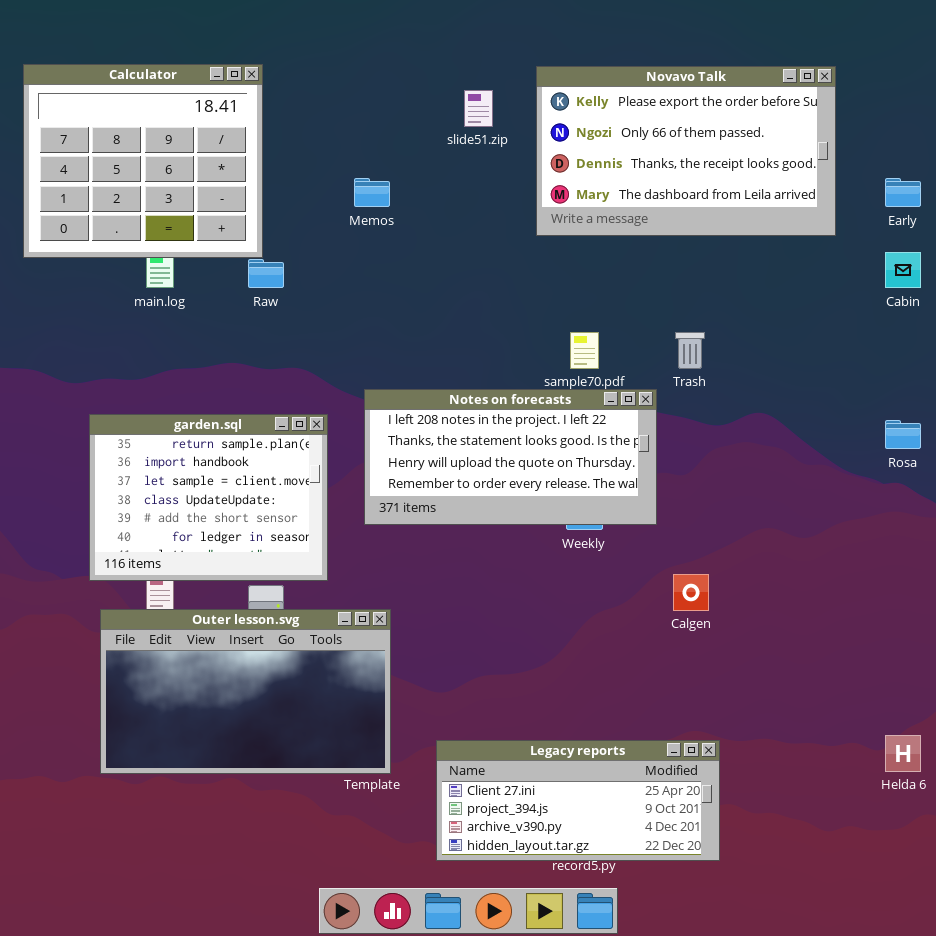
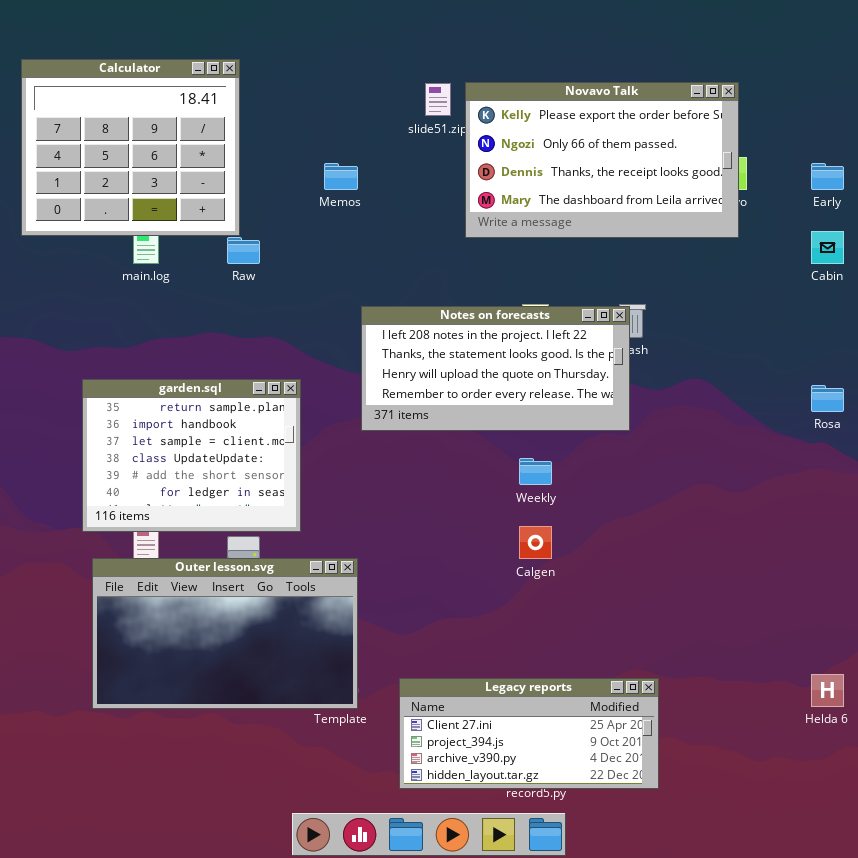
Novavo Talk: [536,66,836,236] -> [465,82,739,238], moved
Notes on forecasts: [364,389,657,525] -> [361,306,630,431], moved
Calgen: [673,574,709,611] -> [519,526,552,559], moved

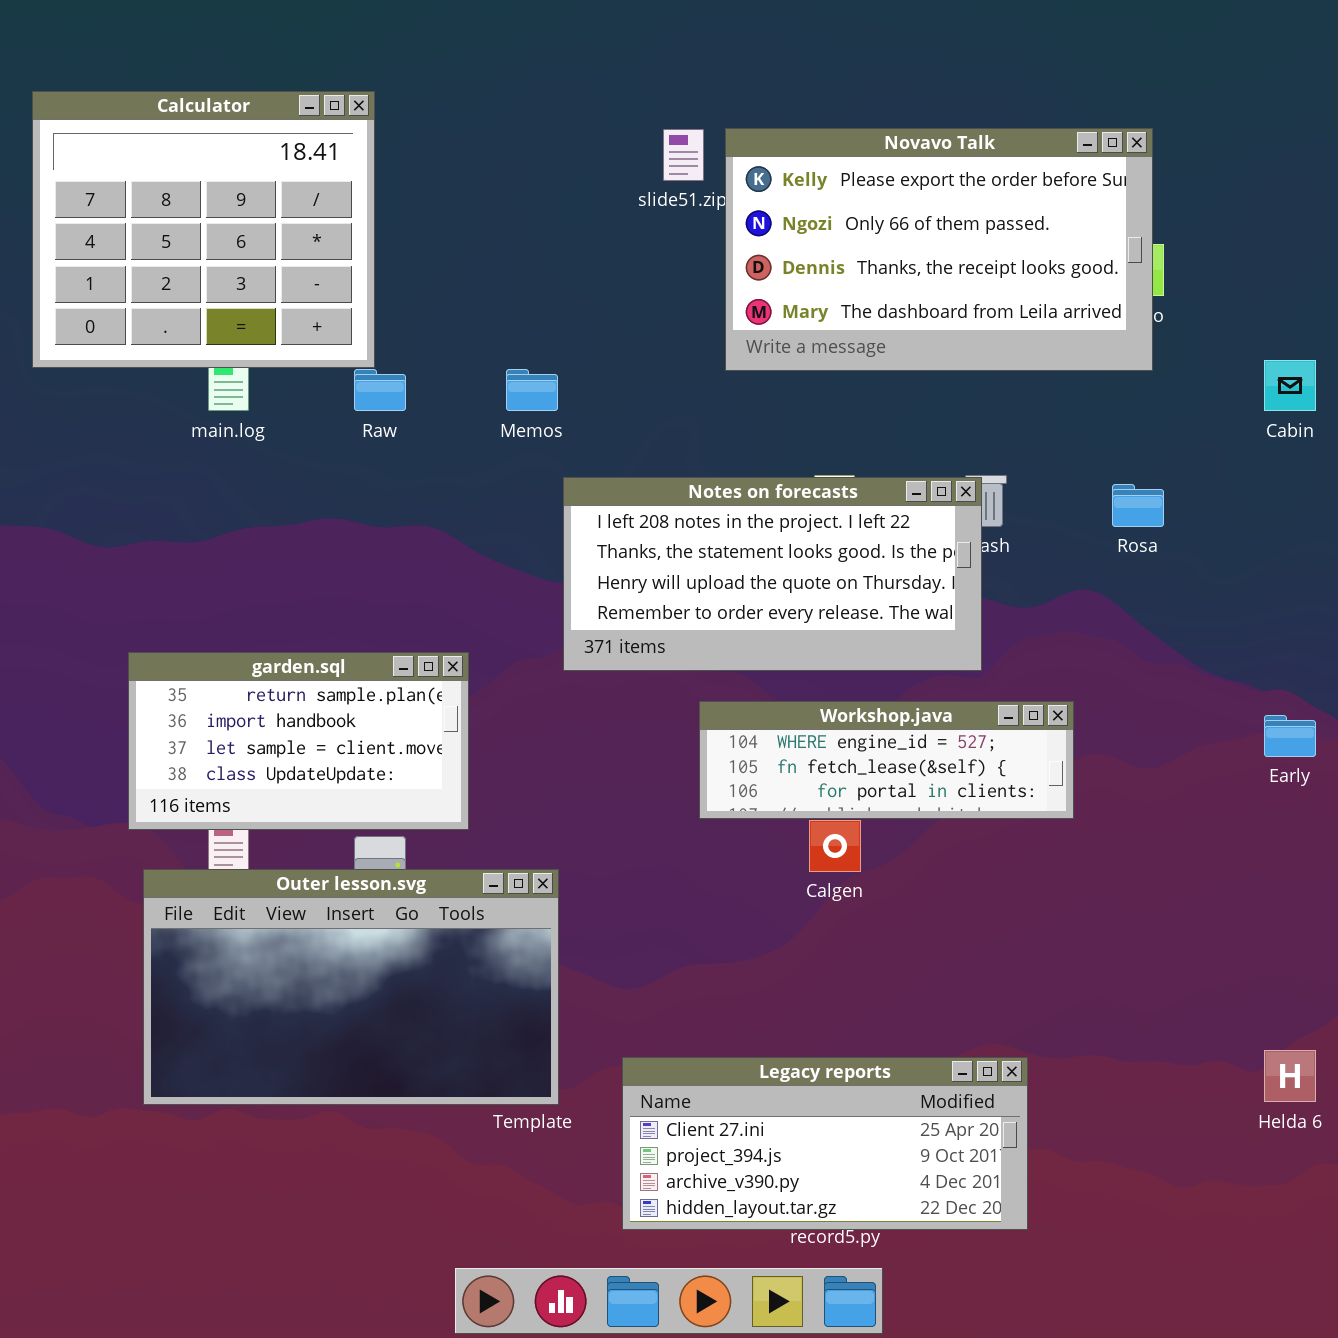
Memos: [324,163,358,190] -> [506,369,558,411], moved
Early: [811,163,844,190] -> [1264,715,1316,757], moved
garden.sql: [82,379,301,532] -> [128,652,469,830], resized
Rosa: [811,385,844,412] -> [1112,484,1164,527], moved
Workshop.java: none -> [699,701,1074,819], opened

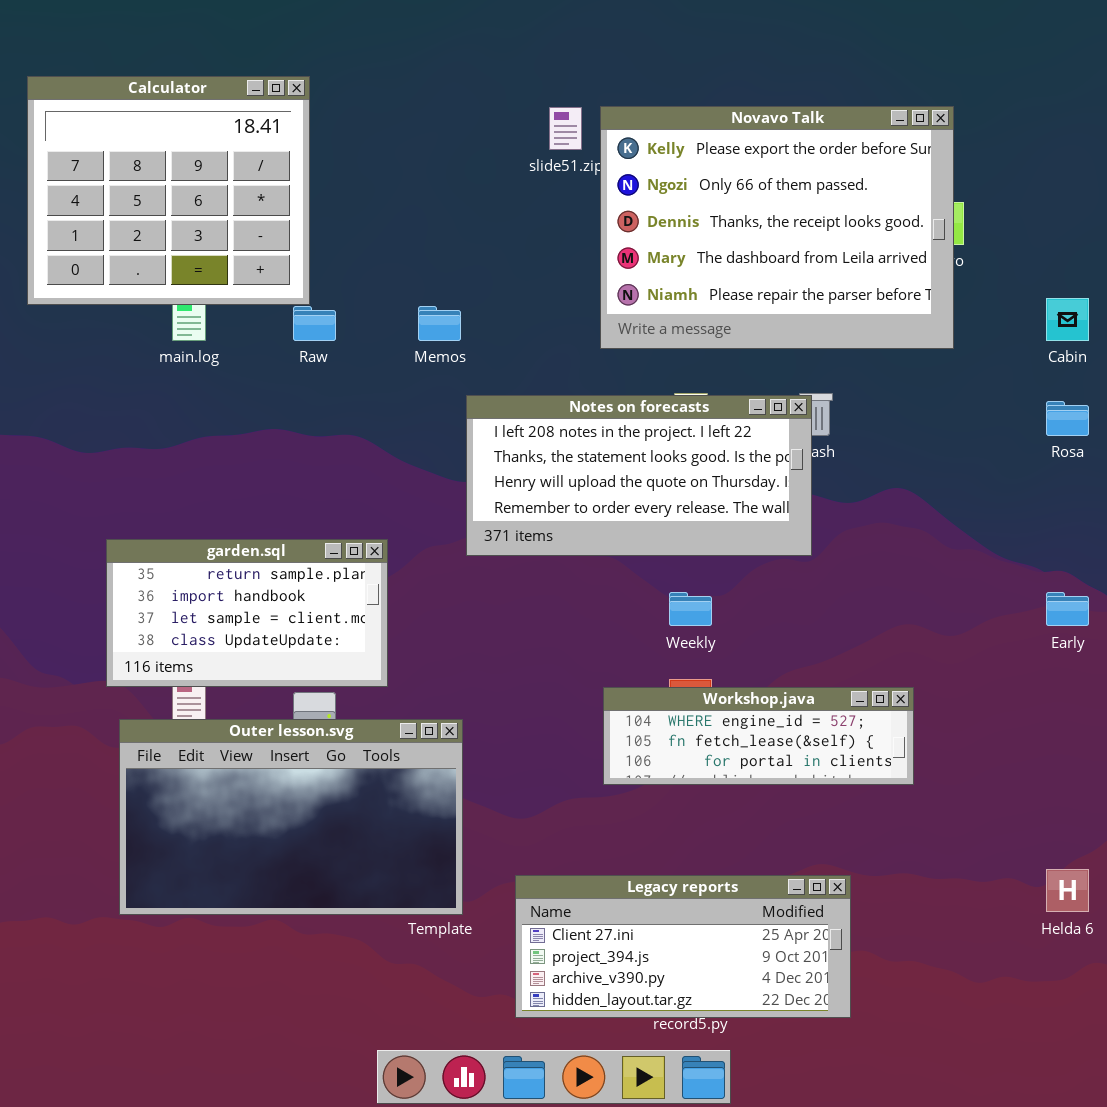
Novavo Talk: [725,128,1153,371] -> [600,106,954,349], resized
Rosa: [1112,484,1164,527] -> [1046,401,1089,436], moved
Workshop.java: [699,701,1074,819] -> [603,687,914,785], moved

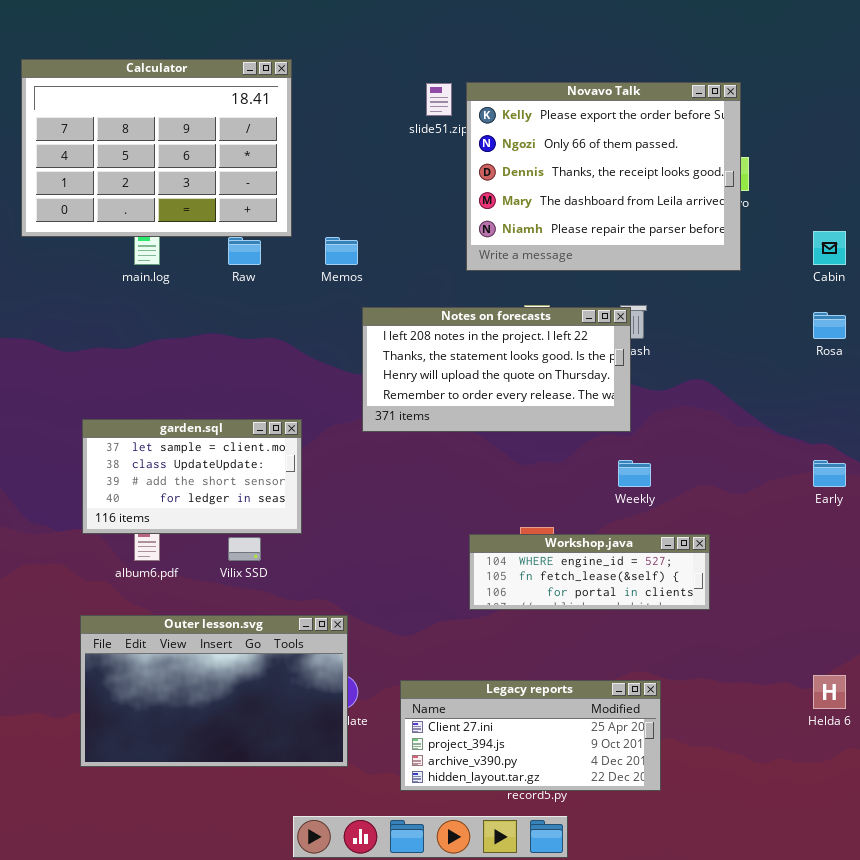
Calculator: [27,76,310,305] -> [21,59,292,237], resized
garden.sql: [106,539,388,687] -> [82,419,302,534], scrolled down 2 rows
Weekly: [669,592,712,626] -> [618,460,651,487], moved
Outer lesson.svg: [119,719,463,915] -> [80,615,348,767], moved

